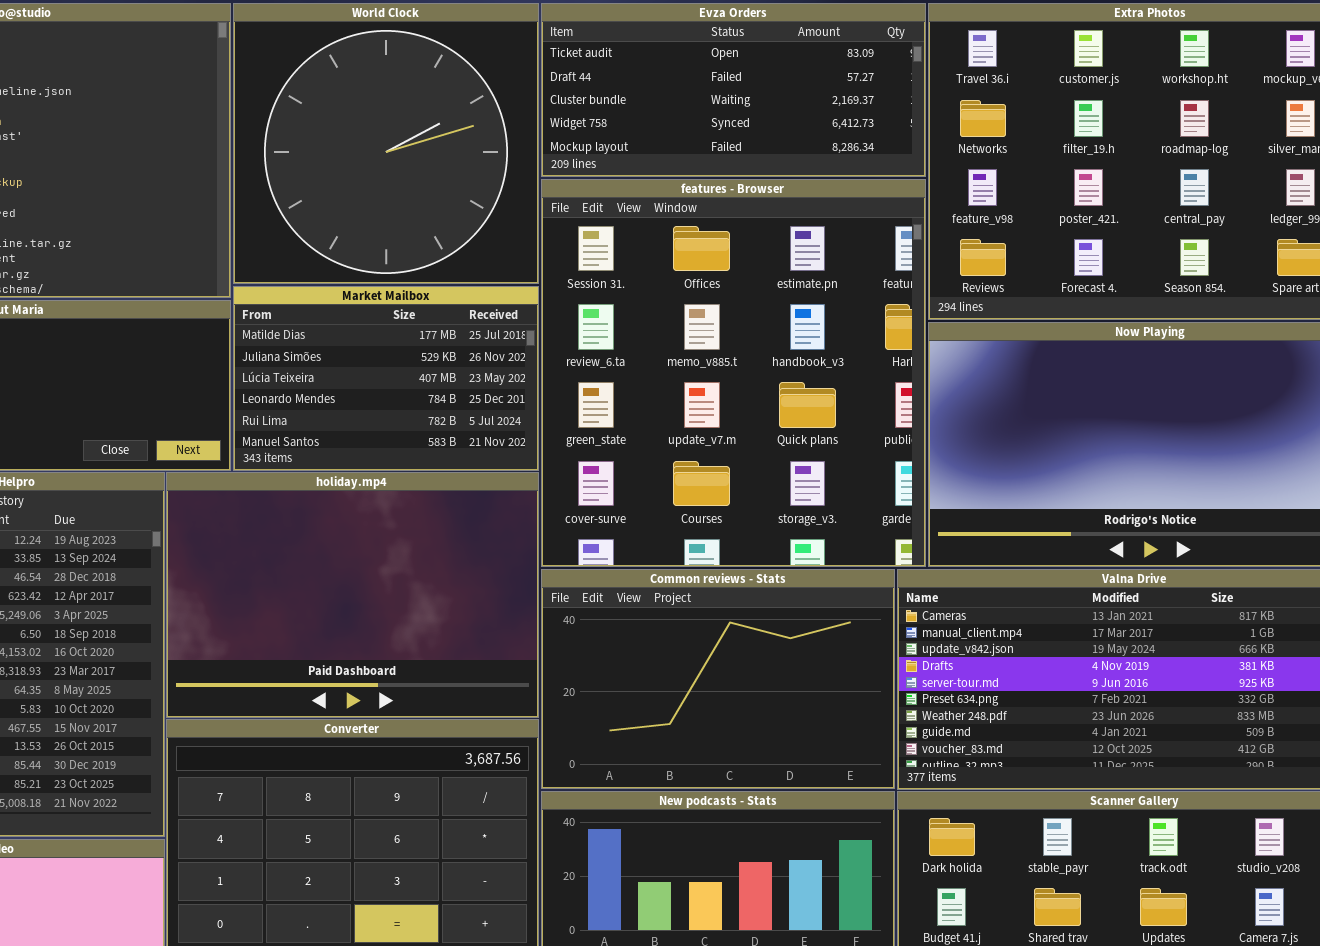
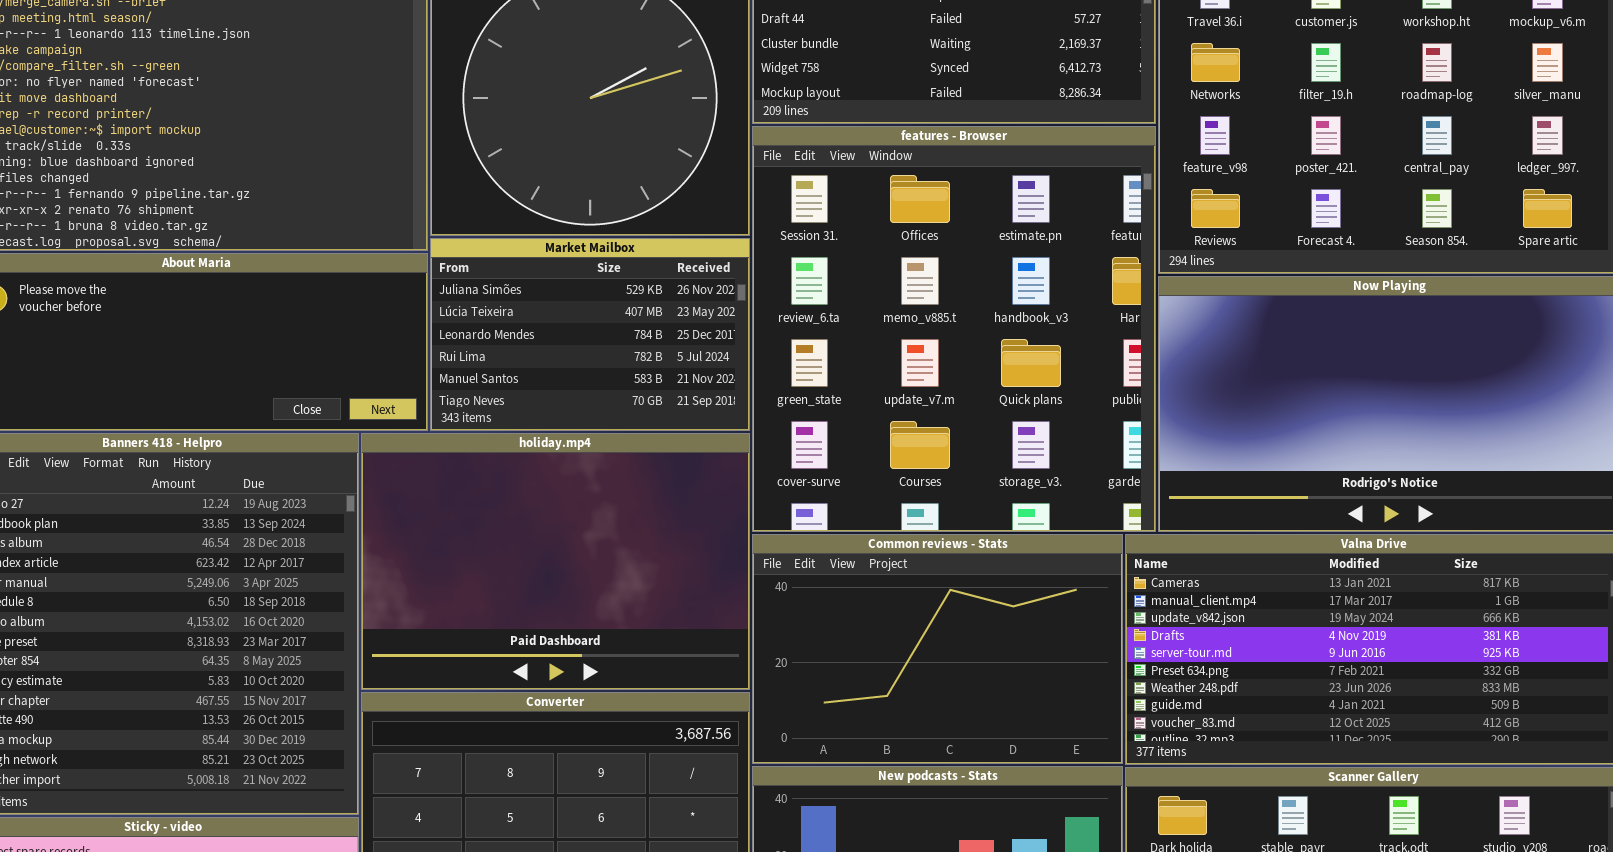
Market Mailbox: [233,286,539,471] -> [430,238,750,431], scrolled down 1 row

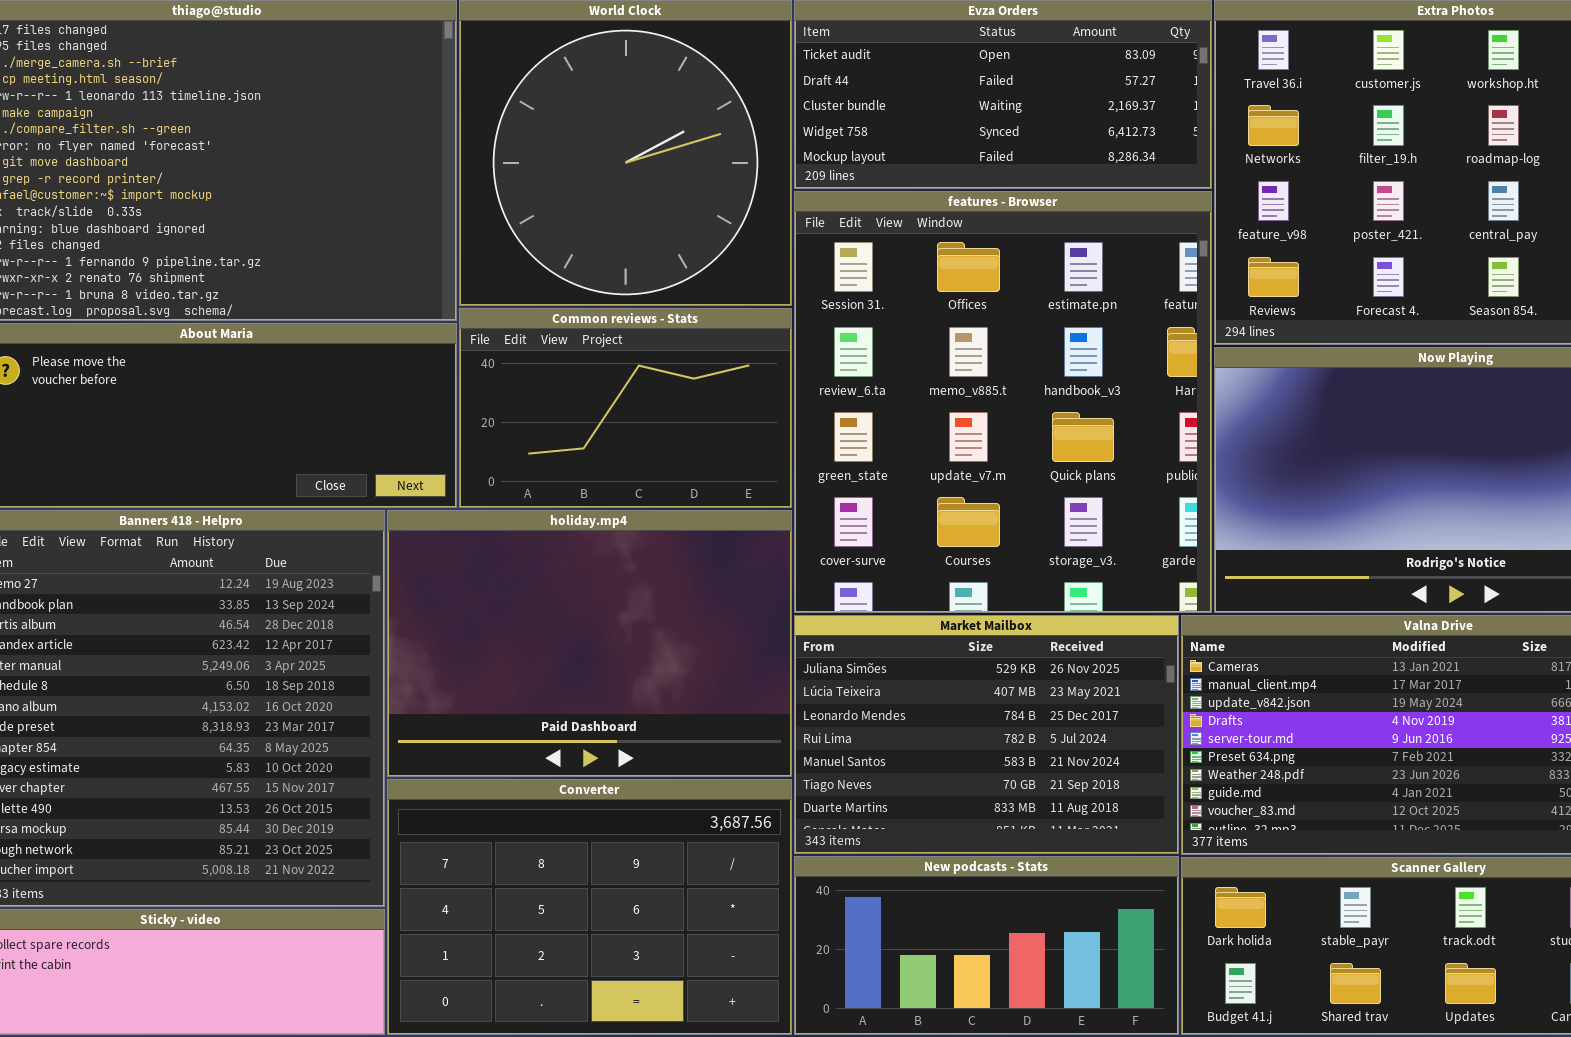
Market Mailbox: [430,238,750,431] -> [794,615,1179,854], moved, resized
Common reviews - Stats: [752,534,1123,764] -> [459,308,792,508], moved, resized

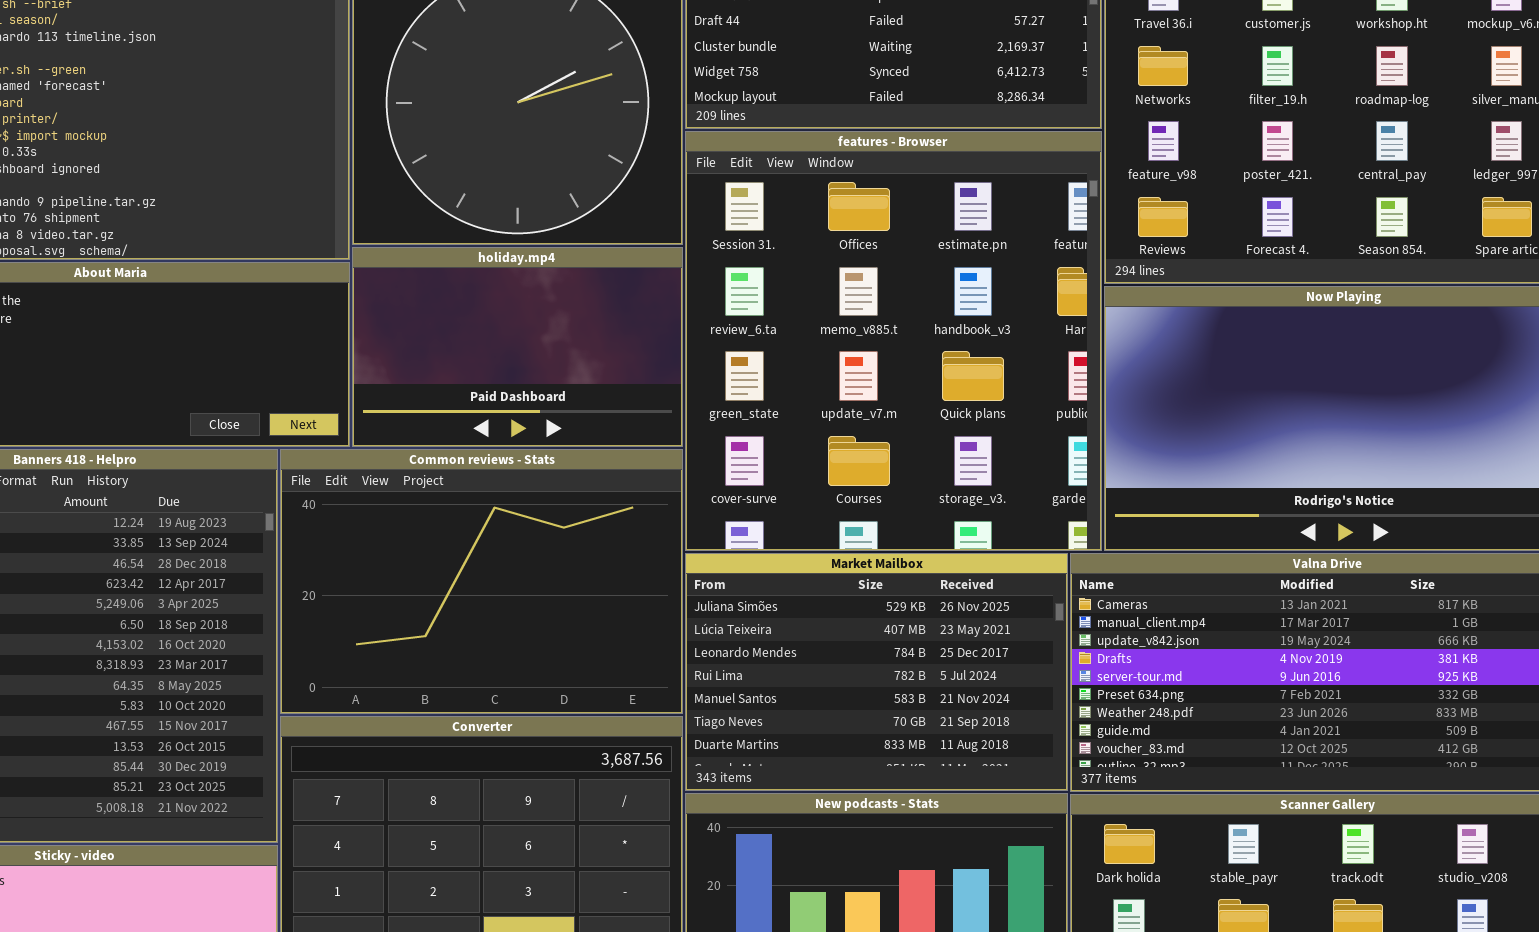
Common reviews - Stats: [459,308,792,508] -> [280,449,683,714], moved, resized
holiday.mp4: [387,510,792,777] -> [352,247,683,447], moved, resized

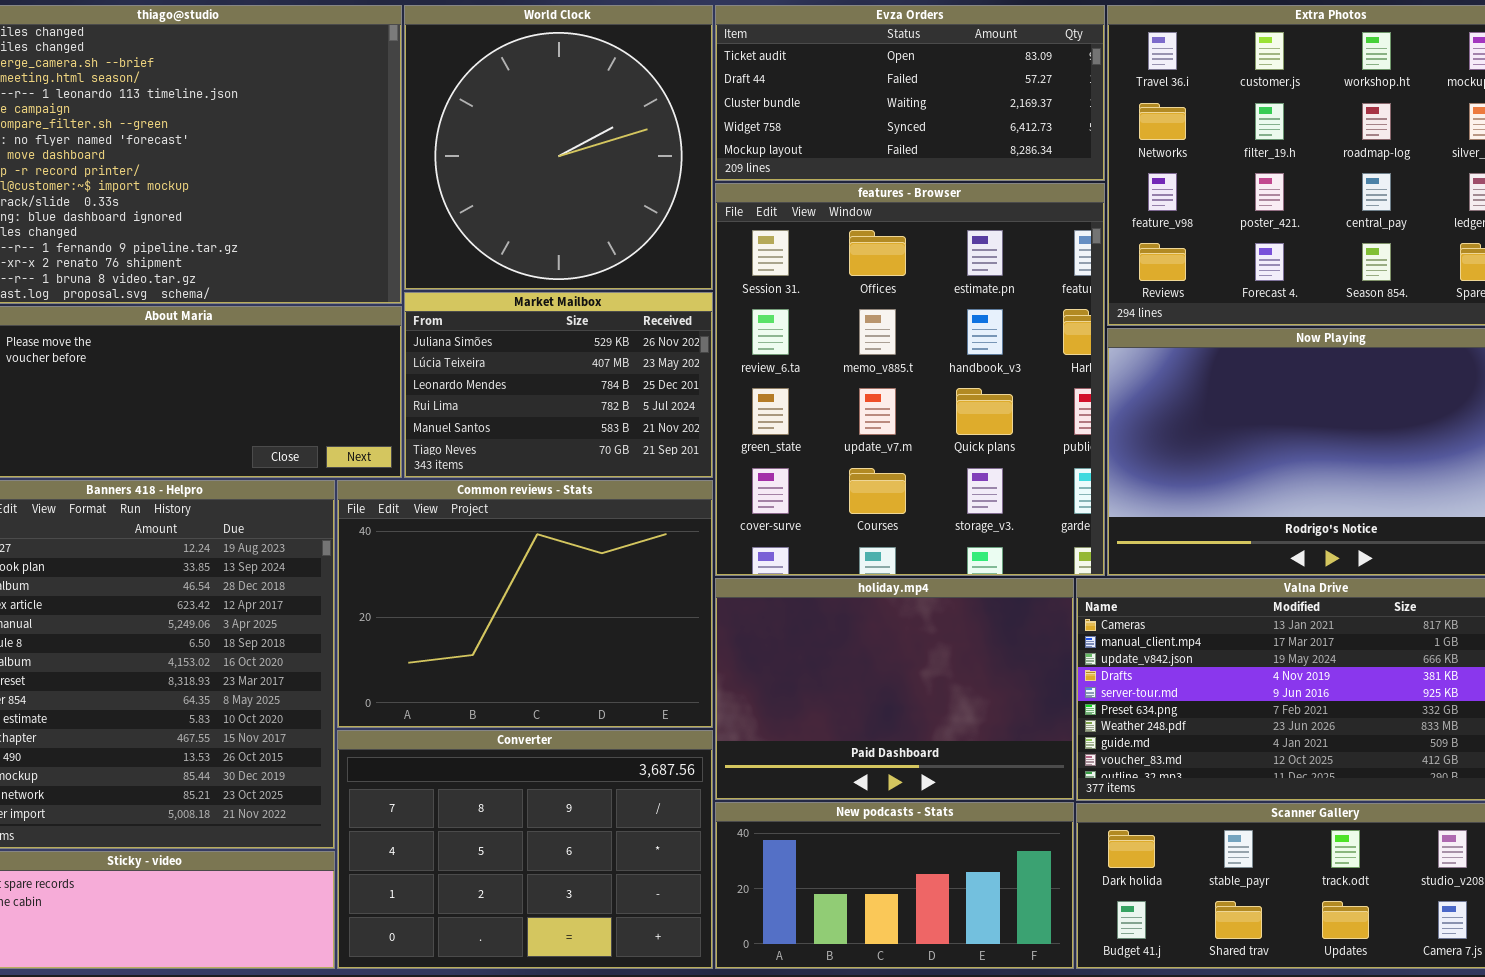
holiday.mp4: [352,247,683,447] -> [715,578,1074,800], moved, resized
Market Mailbox: [685,553,1068,791] -> [404,292,713,478], moved, resized

